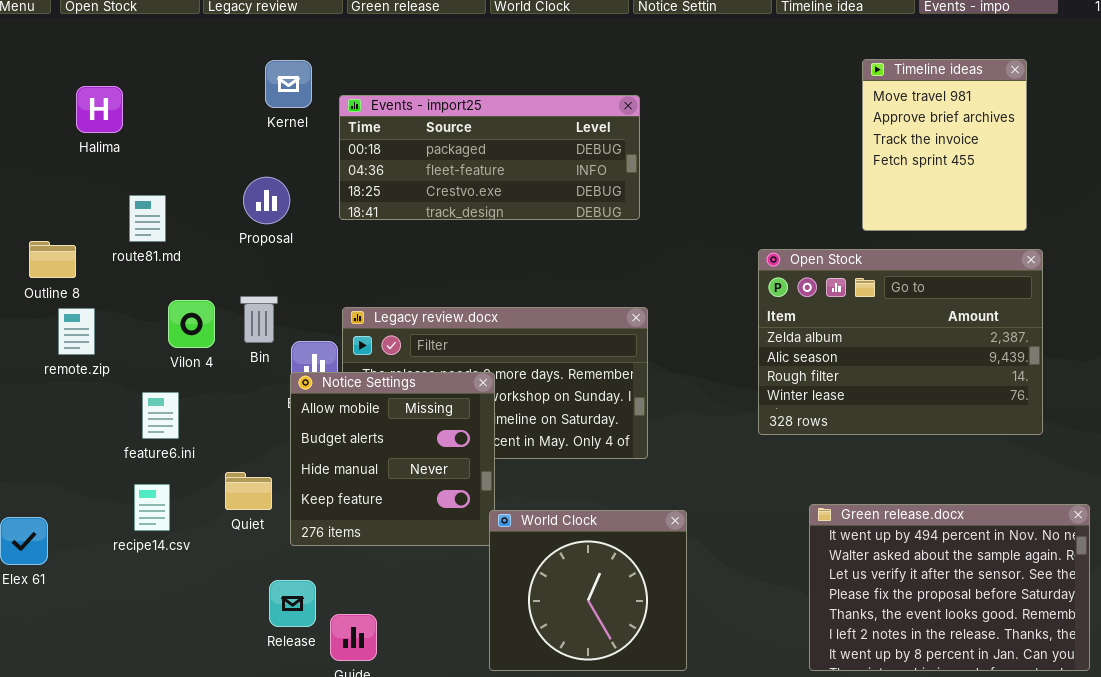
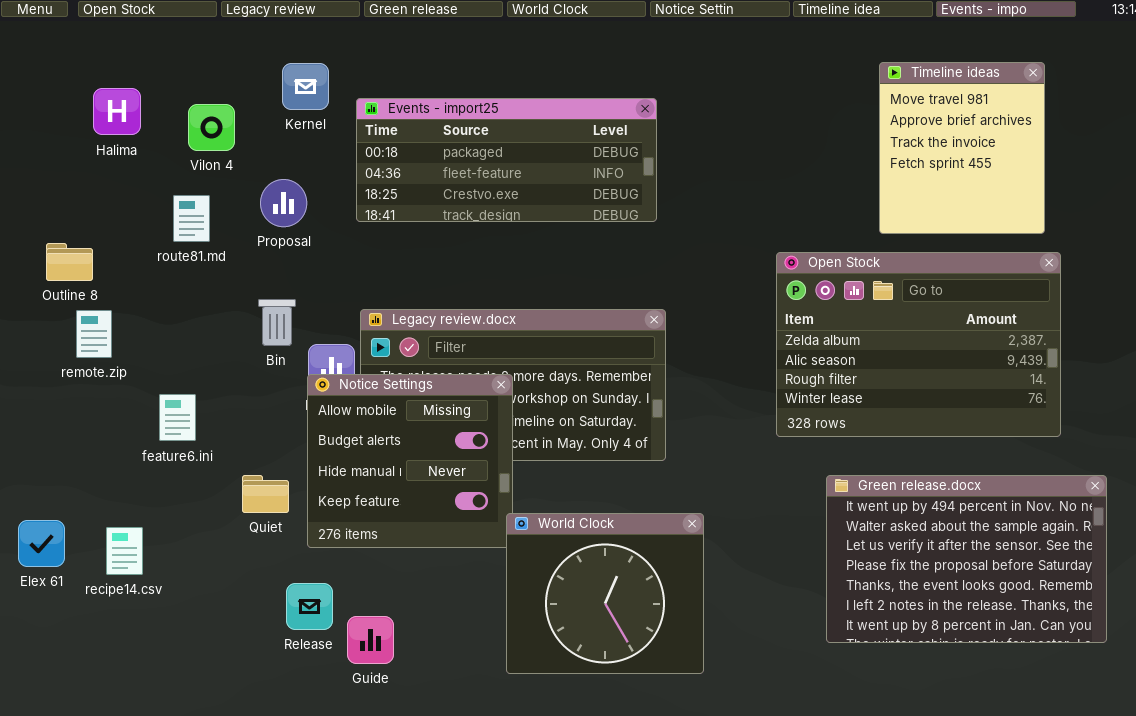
route81.md: [129,195,166,242] -> [173,195,210,242], moved
Vilon 4: [168,300,215,348] -> [188,104,235,151], moved
recipe14.csv: [134,484,170,531] -> [106,527,143,575], moved
Green release.docx: [809,504,1090,671] -> [826,475,1107,643], moved

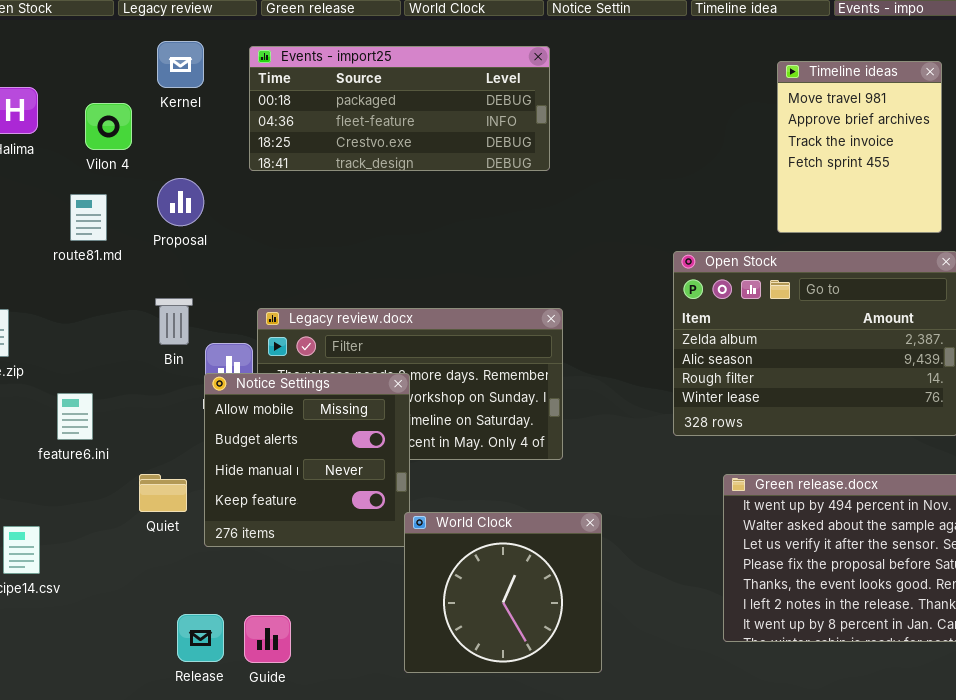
Kernel: [282,63,329,110] -> [157,41,204,88], moved
Events - import25: [356,98,657,222] -> [249,46,550,171], moved
Release: [286,583,333,630] -> [177,614,224,662], moved

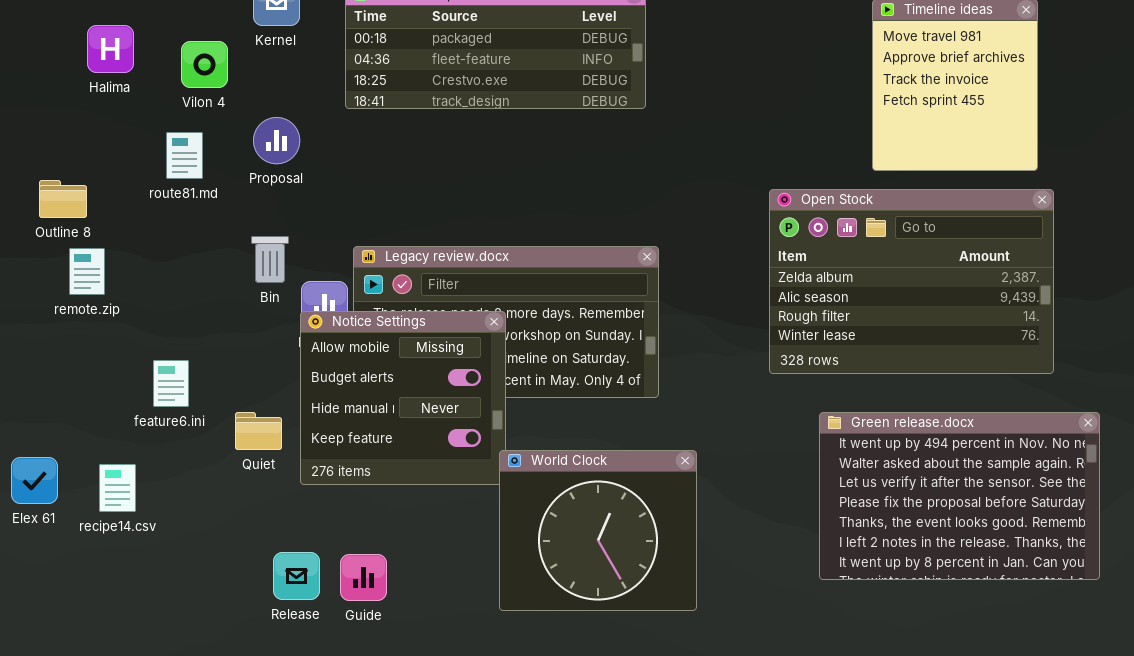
feature6.ini: [57,393,93,440] -> [153,360,189,407], moved

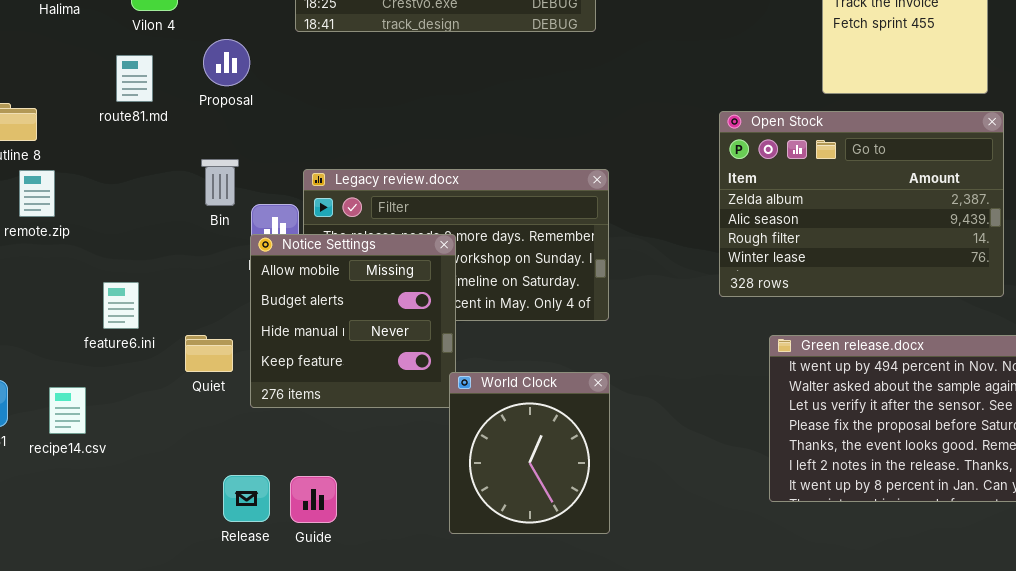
World Clock: [499,450,697,611] -> [449,372,610,534], resized

